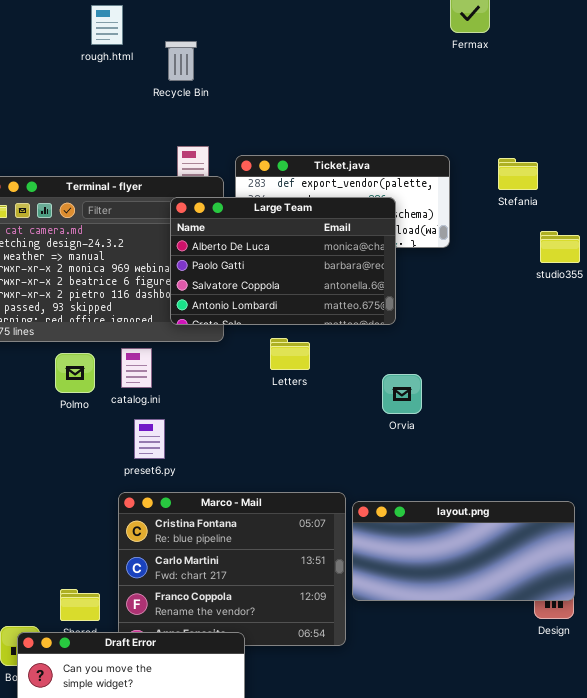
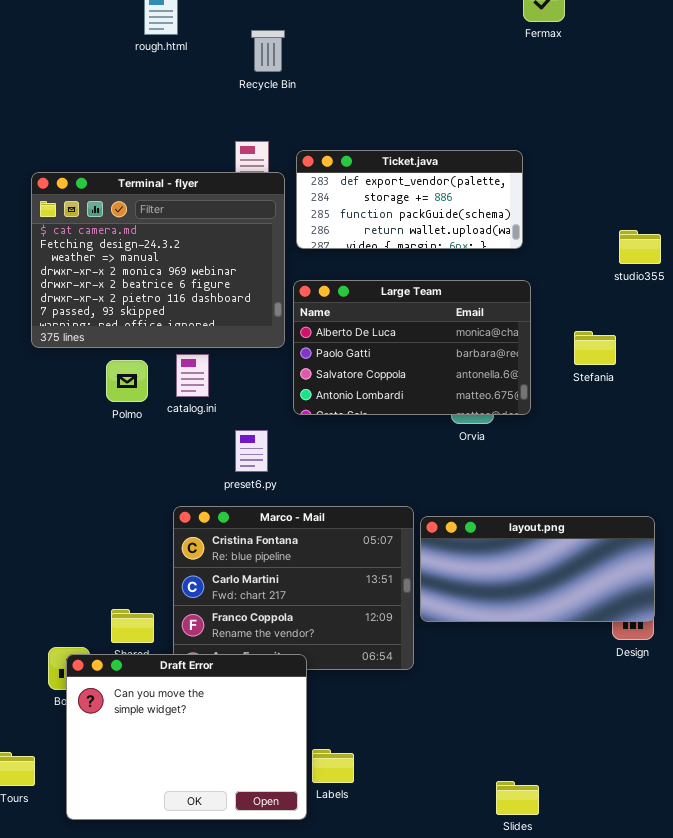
Recycle Bin: [165,41,197,81] -> [251,30,285,72], moved
Stefania: [498,158,538,190] -> [574,331,616,365], moved
Large Team: [170,197,396,325] -> [293,280,531,415], moved
preset6.py: [134,419,165,459] -> [235,430,268,472], moved

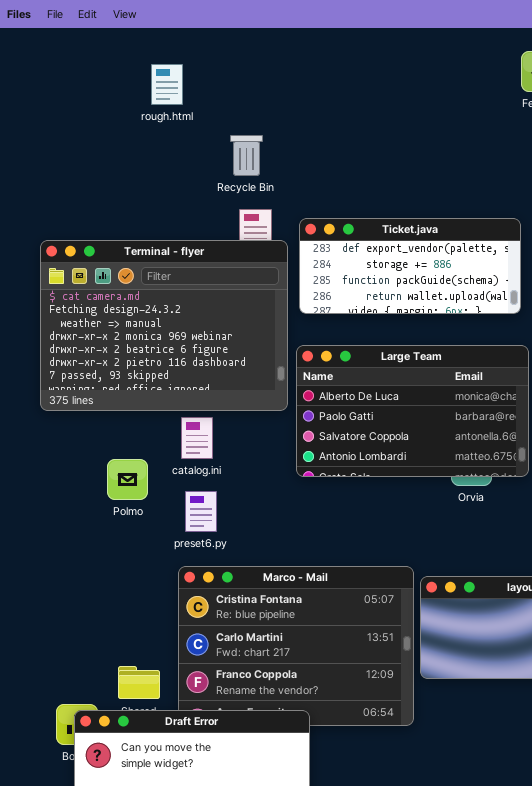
Recycle Bin: [251,30,285,72] -> [230,135,263,176], moved
Polmo: [106,360,148,402] -> [107,459,148,500], moved
preset6.py: [235,430,268,472] -> [185,491,217,532], moved

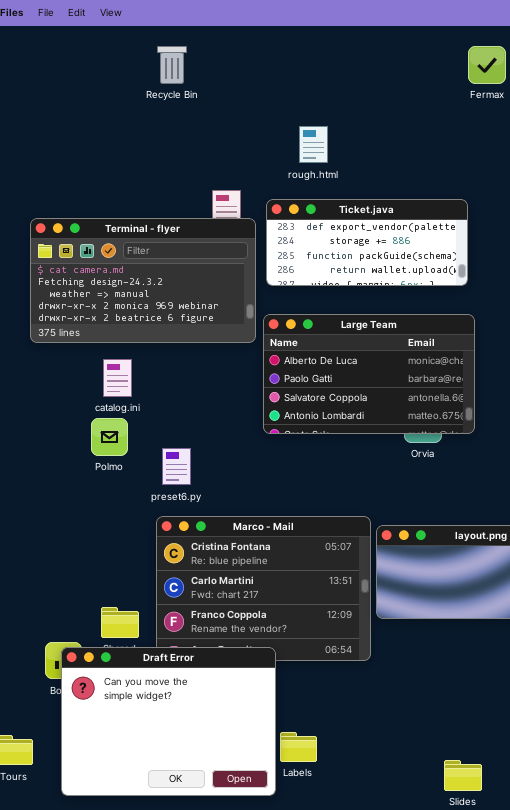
rough.html: [151,64,183,105] -> [299,126,328,163], moved
Recycle Bin: [230,135,263,176] -> [157,46,187,84], moved
Terminal - flyer: [40,240,288,411] -> [30,218,256,343], resized
catalog.ini: [181,417,213,459] -> [103,359,132,397], moved

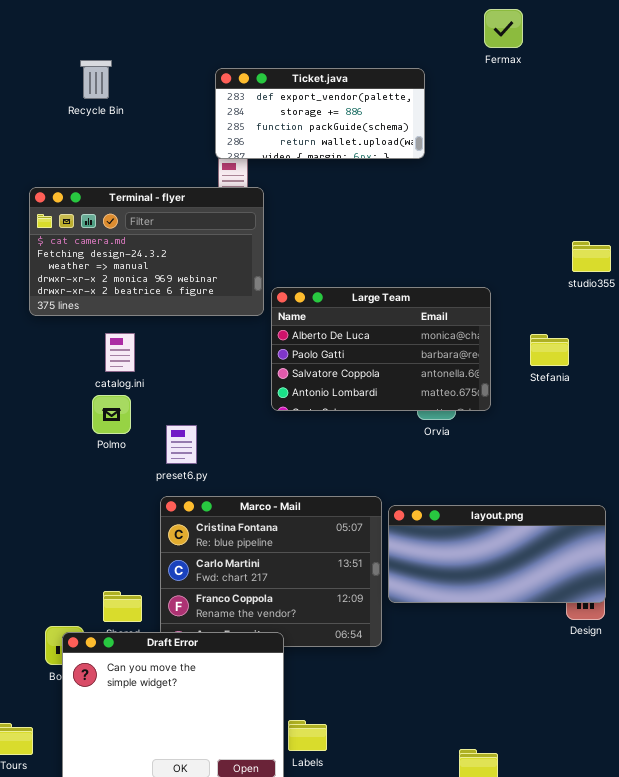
Recycle Bin: [157,46,187,84] -> [80,60,112,99], moved
Ticket.java: [266,199,468,286] -> [215,68,425,159], moved

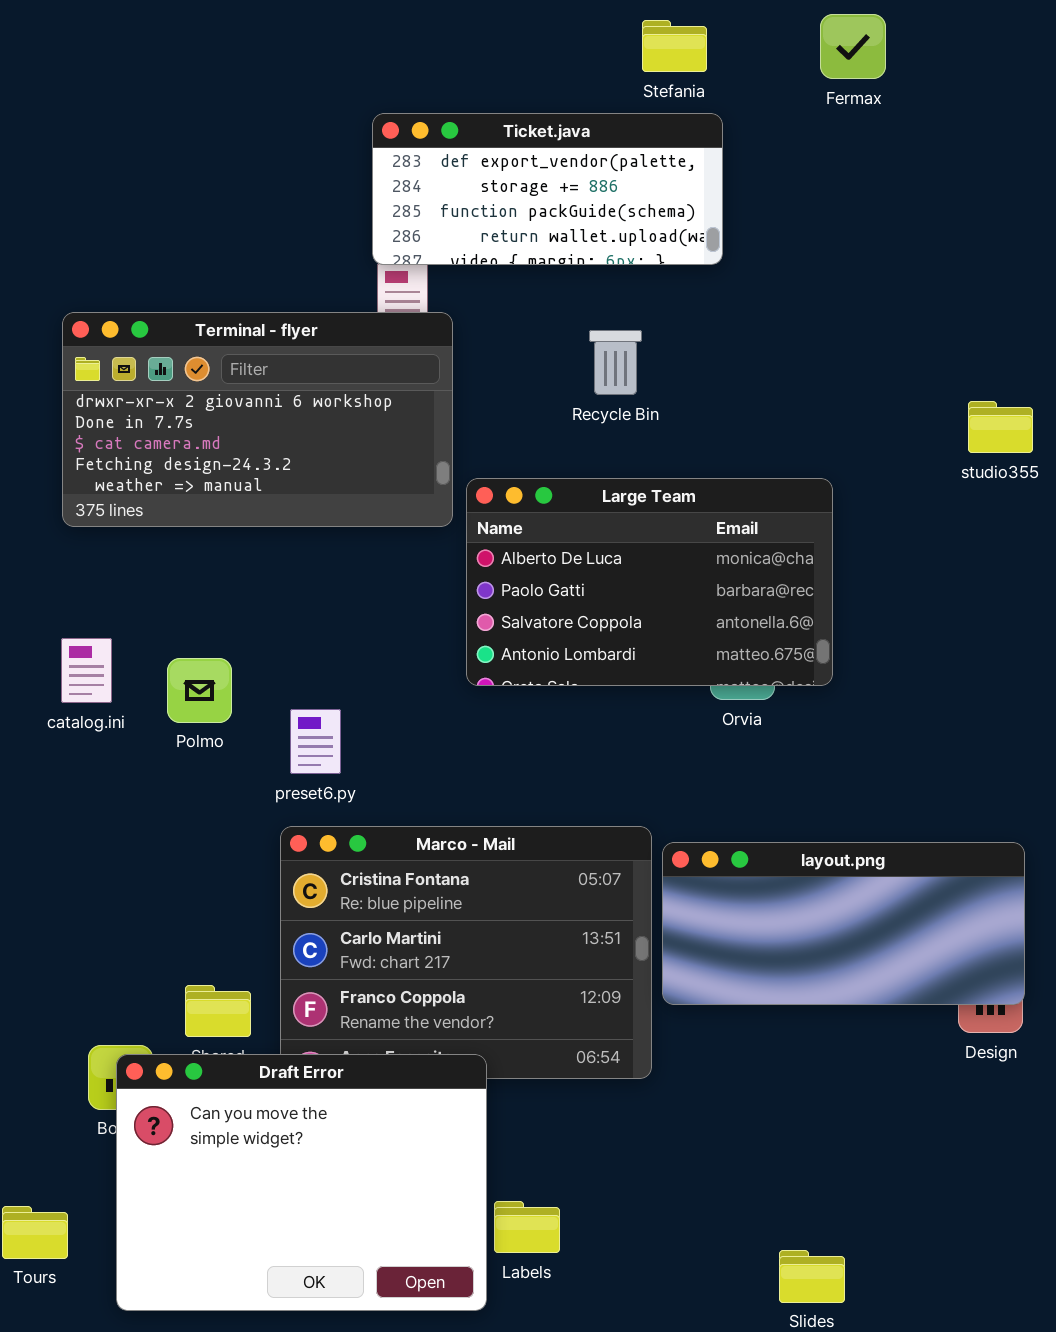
Recycle Bin: [80,60,112,99] -> [589,330,642,395], moved
Terminal - flyer: [29,187,264,316] -> [62,312,453,527], scrolled up 2 rows
catalog.ini: [105,333,135,372] -> [61,638,112,703], moved
Stefania: [530,334,569,366] -> [642,20,707,72], moved

